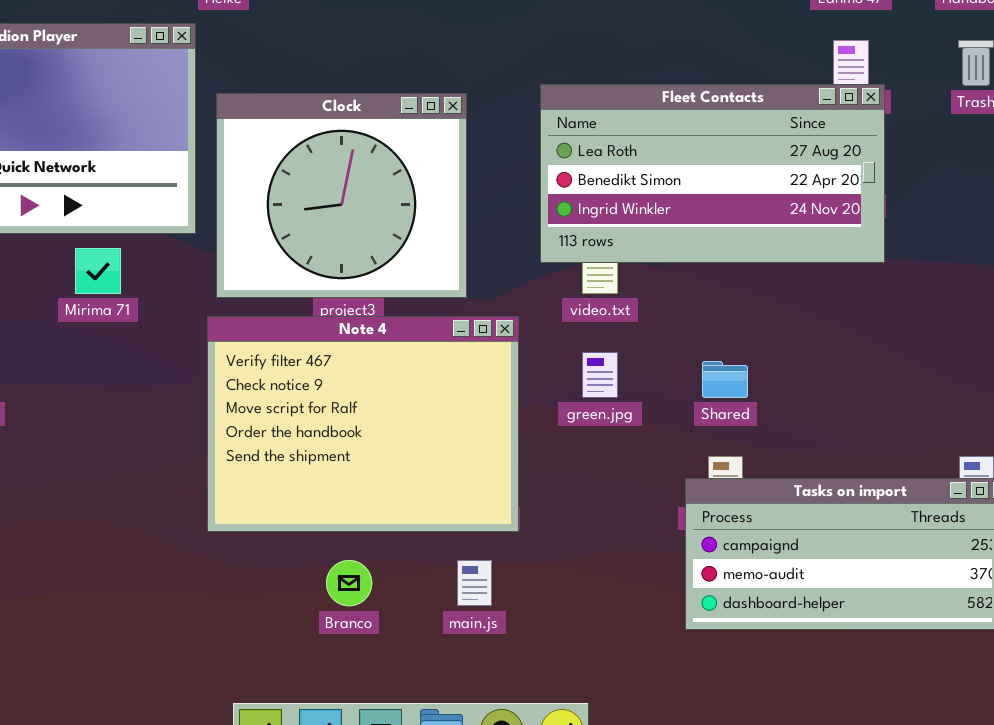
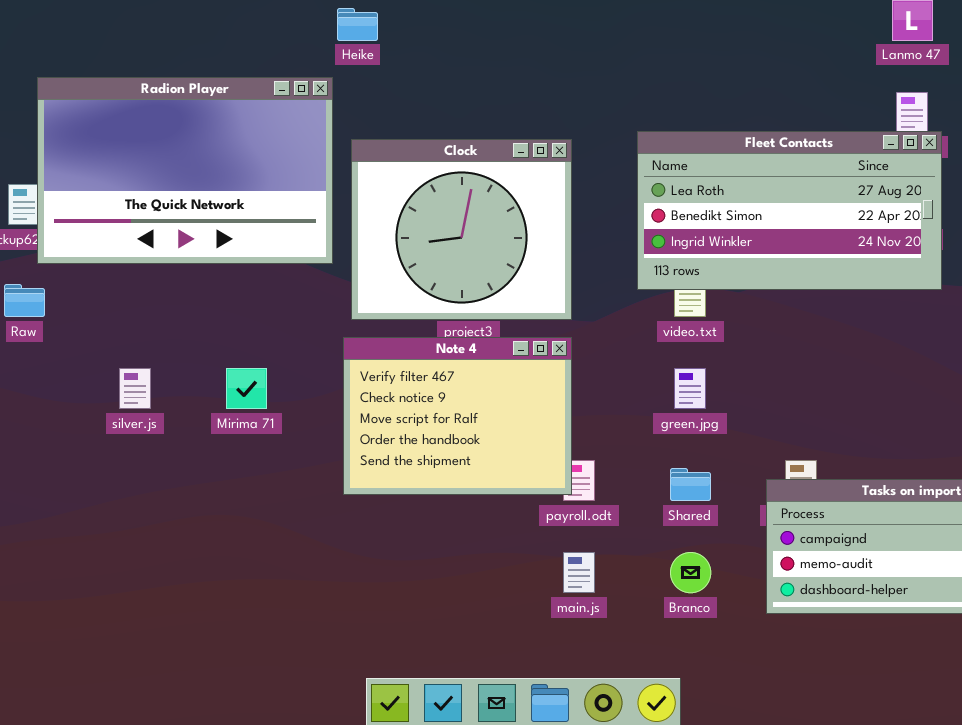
Mirima 71: [75,248,121,294] -> [226,368,267,409], moved
Note 4: [207,316,519,532] -> [343,337,572,495], resized
Shared: [702,361,748,398] -> [670,468,711,501], moved
Branco: [326,560,372,606] -> [670,552,711,593], moved

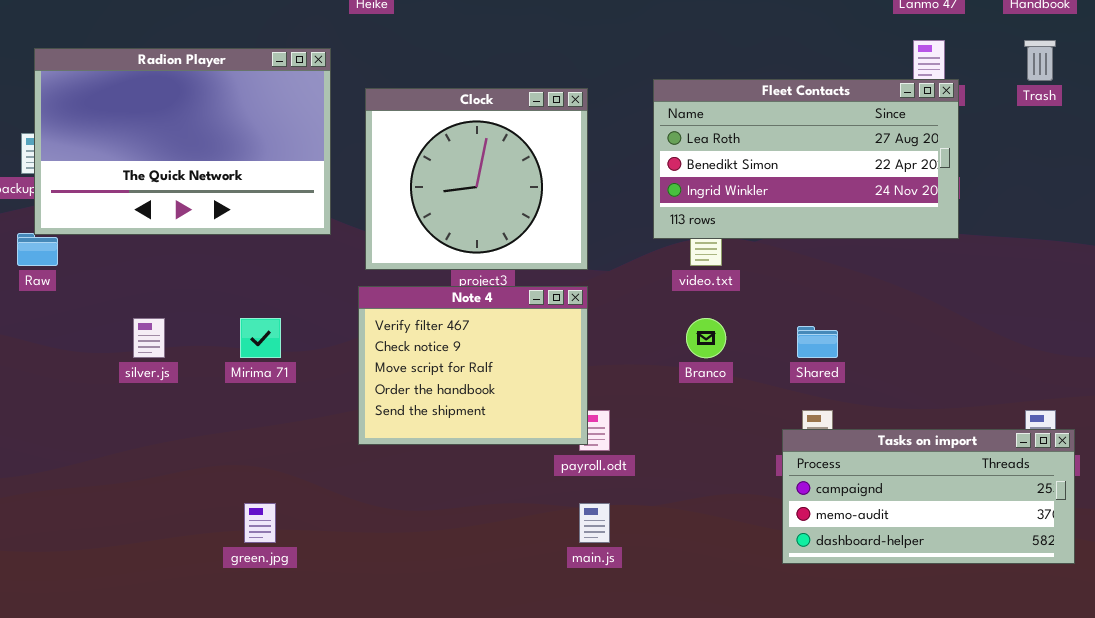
Radion Player: [37,77,333,264] -> [34,48,331,235], moved
green.jpg: [674,368,706,409] -> [244,503,276,543], moved
Shared: [670,468,711,501] -> [797,326,838,358], moved
Branco: [670,552,711,593] -> [686,318,726,358], moved

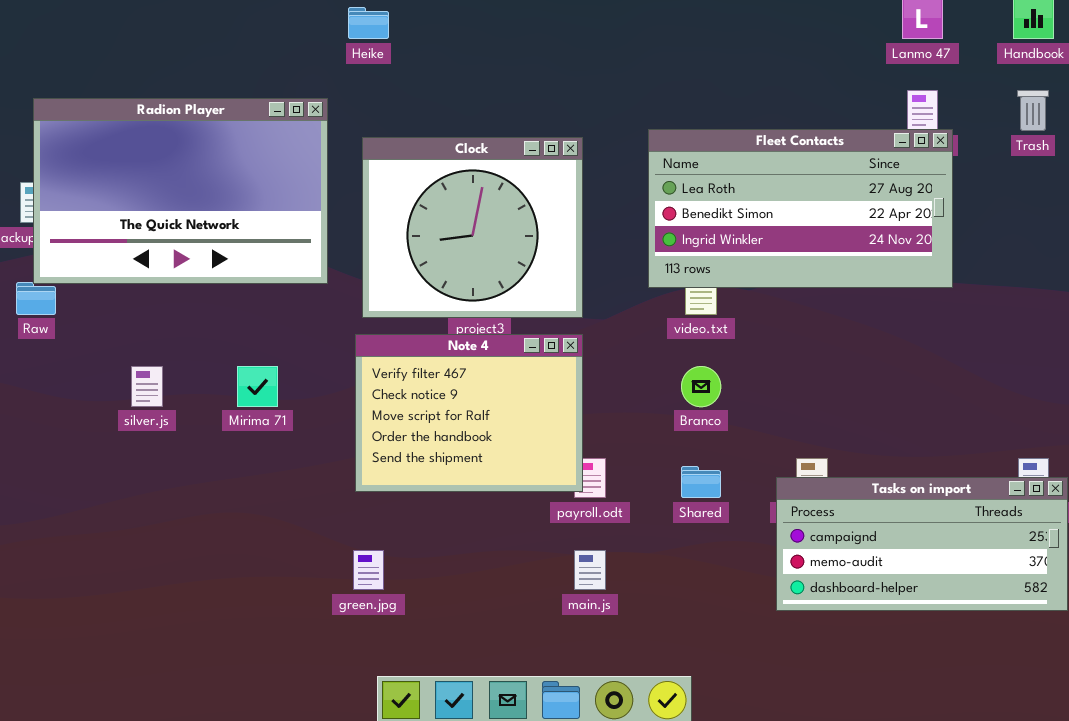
Shared: [797,326,838,358] -> [681,466,721,498], moved
green.jpg: [244,503,276,543] -> [353,550,384,590], moved

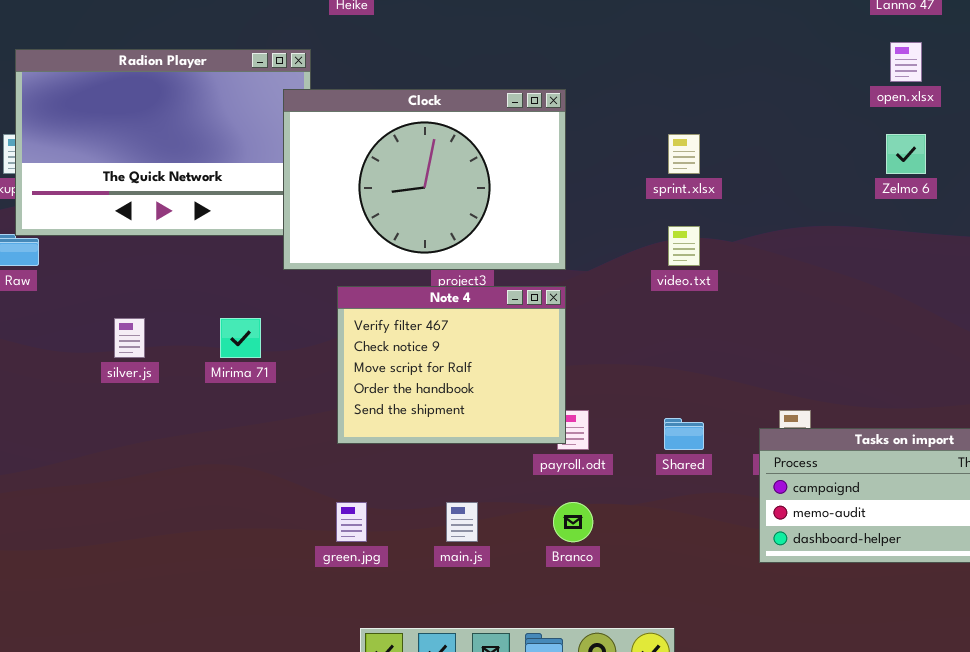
Fleet Contacts: [648,129,953,288] -> none, closed
Clock: [362,137,583,318] -> [283,89,566,270], resized
Branco: [681,366,721,407] -> [553,502,593,542], moved
main.js: [574,550,606,590] -> [446,502,478,542], moved

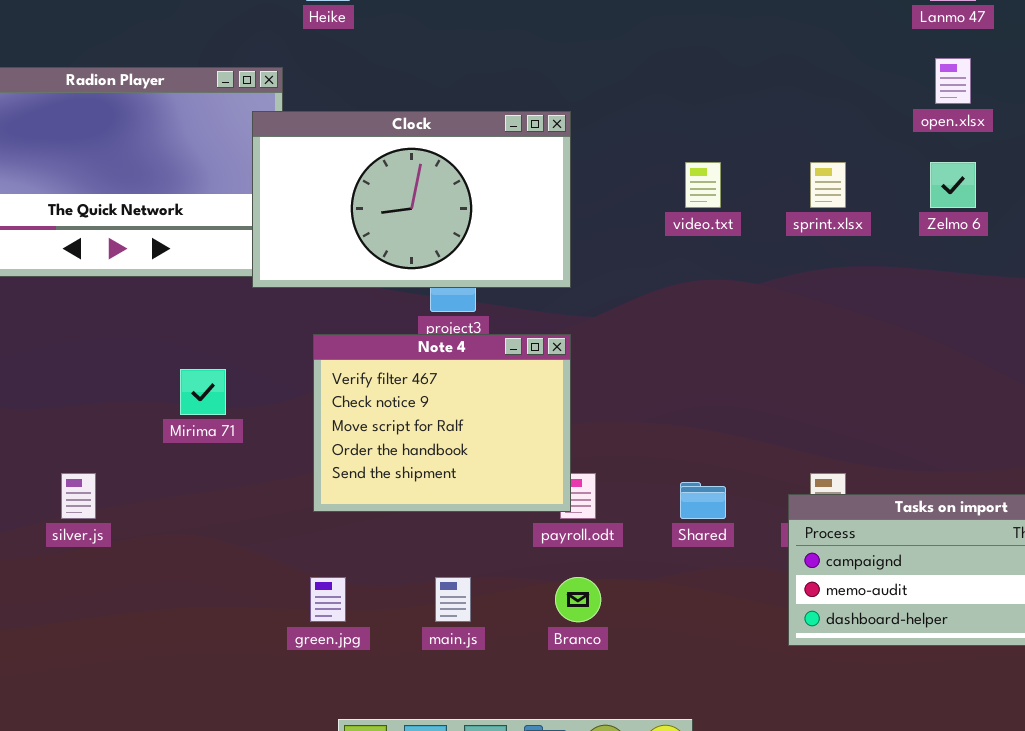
Clock: [283,89,566,270] -> [252,111,571,288], resized
sprint.xlsx: [668,134,700,174] -> [810,162,846,208], moved
video.txt: [668,226,700,266] -> [685,162,721,208], moved
silver.js: [114,318,145,358] -> [61,473,96,519], moved

